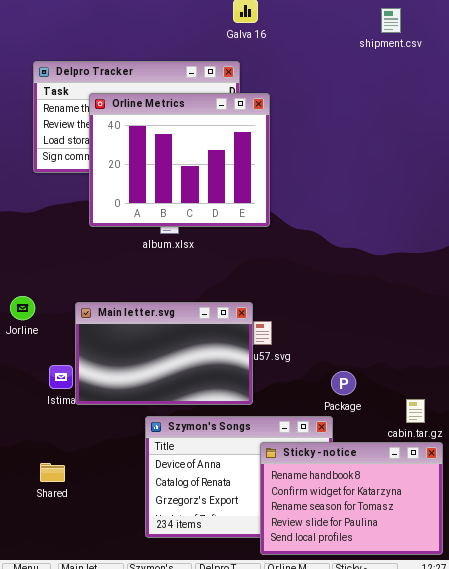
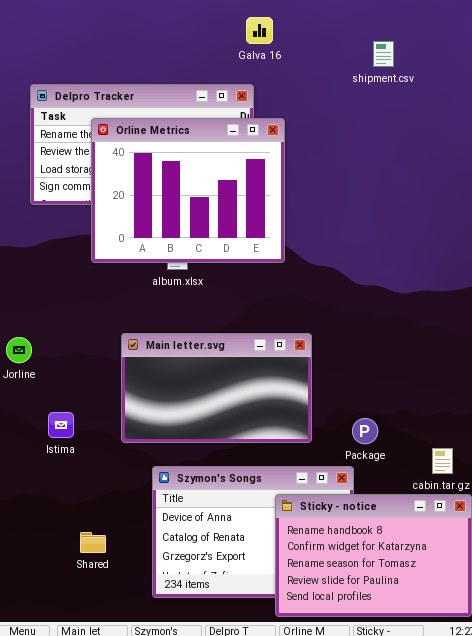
shipment.csv: [381,8,401,33] -> [373,41,394,67], moved
Main letter.svg: [75,302,253,405] -> [121,333,312,443], moved
Shared: [40,463,65,482] -> [80,532,106,553], moved

